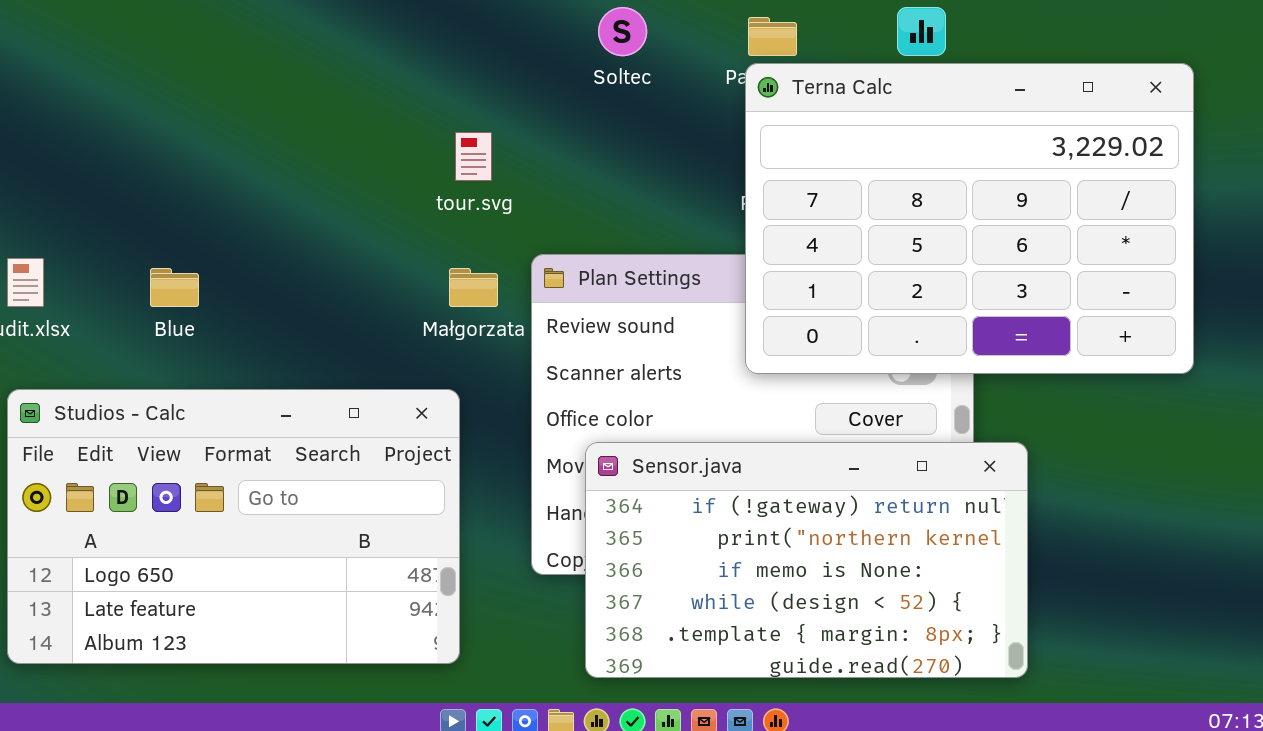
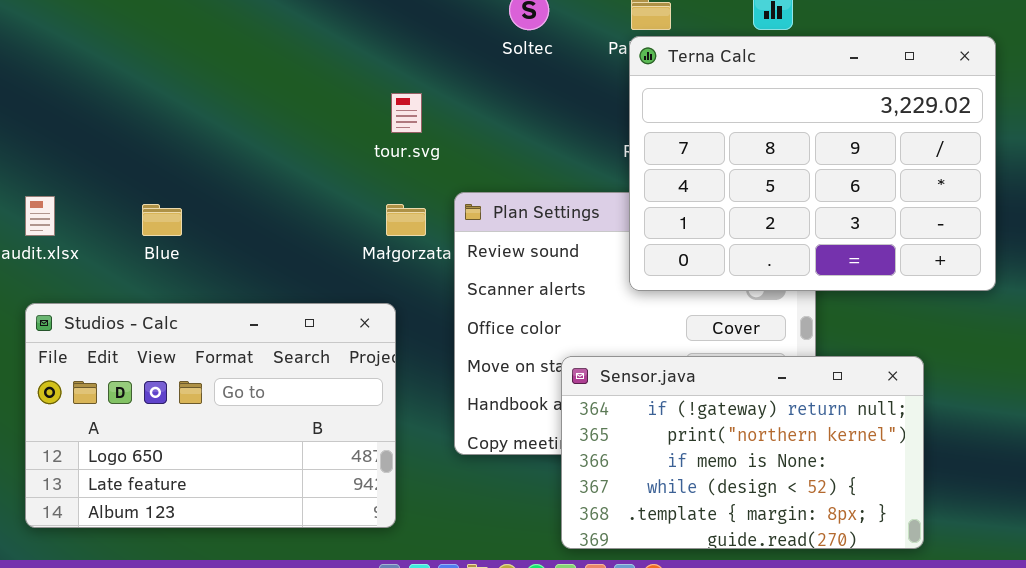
Sensor.java: [585,442,1028,678] -> [561,356,924,549], moved

